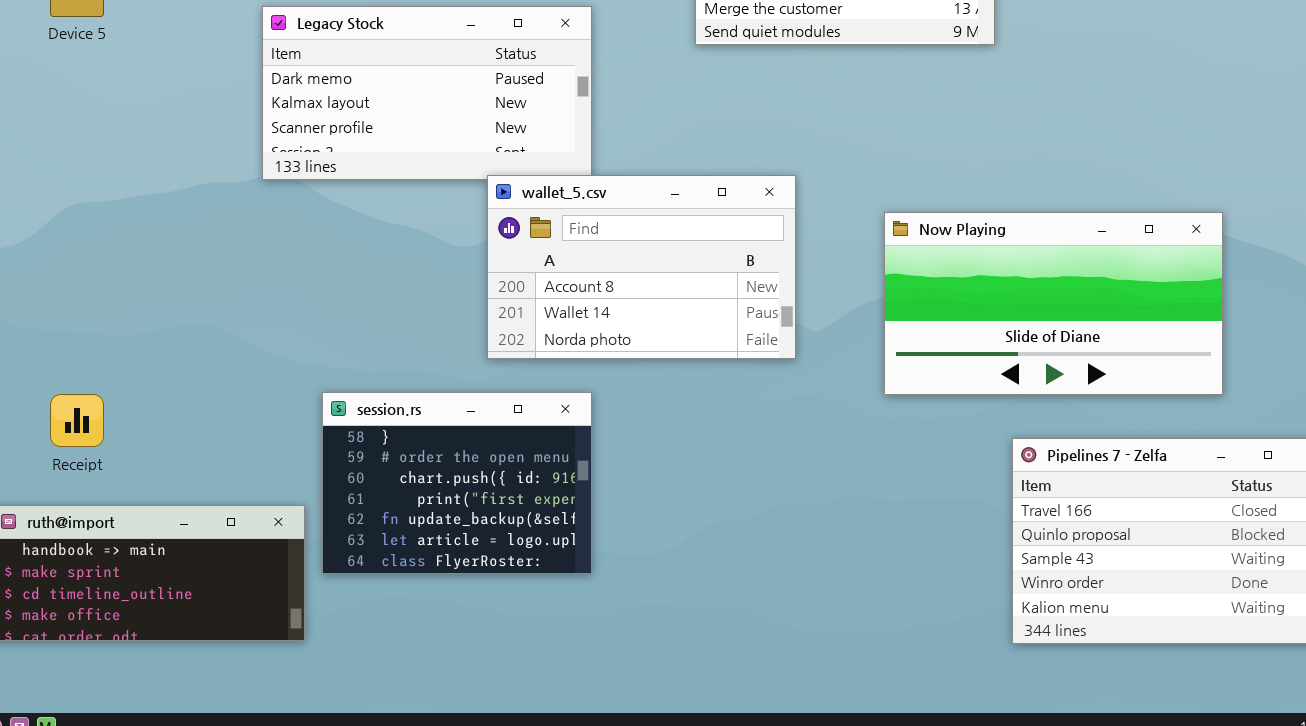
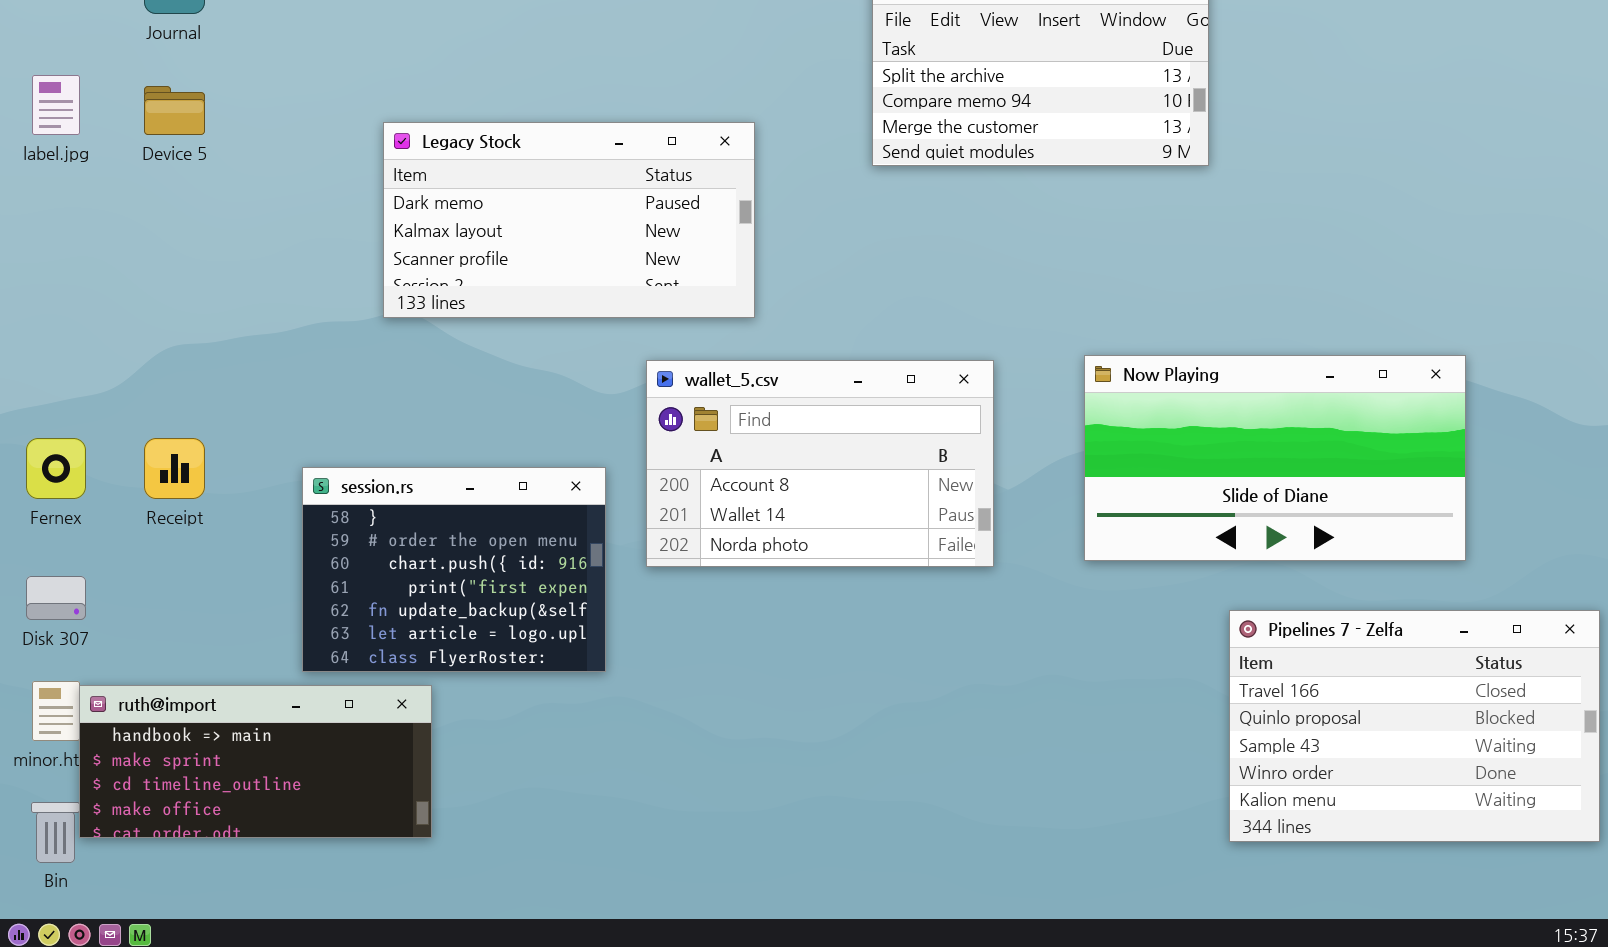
wallet_5.csv: [487,175,796,359] -> [646,360,994,567], moved
session.rs: [322,392,592,574] -> [302,467,606,672], moved
Receipt: [50,394,104,447] -> [144,438,205,499], moved

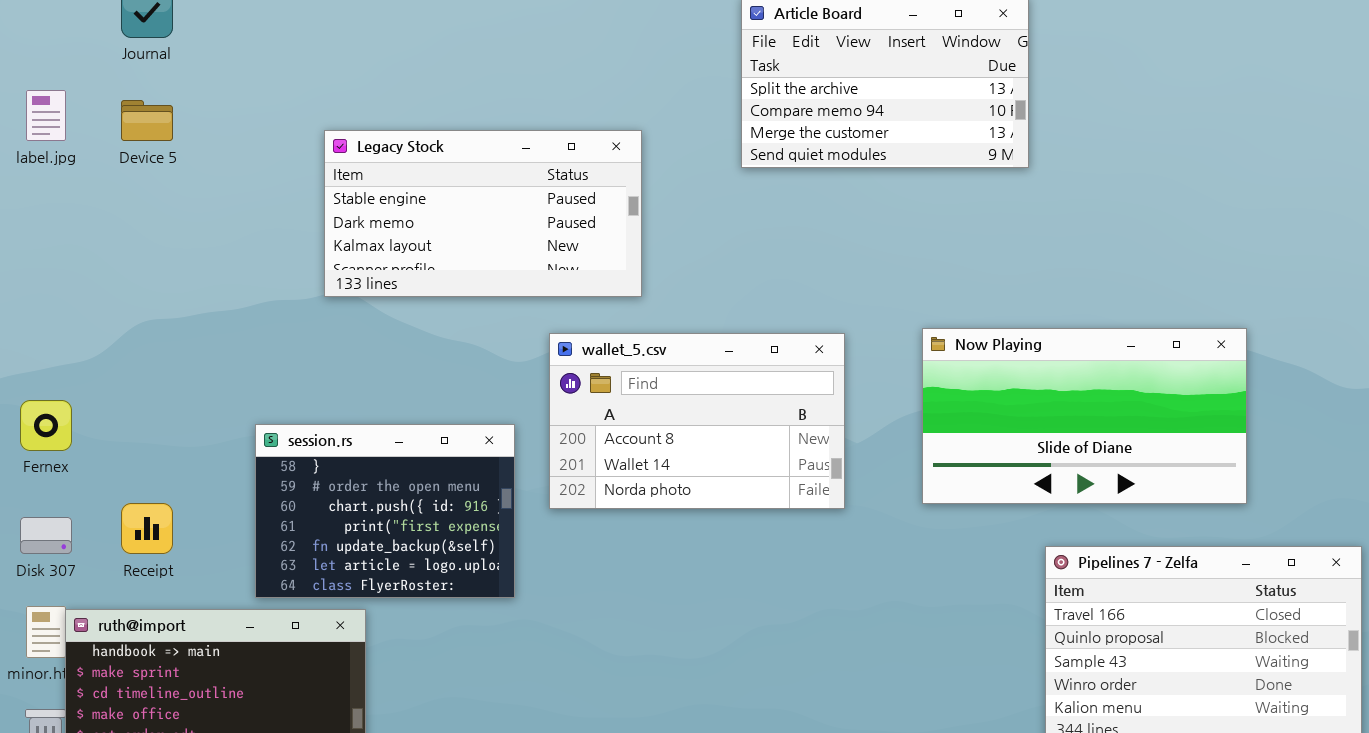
Legacy Stock: [383,122,755,318] -> [324,130,642,297], scrolled up 1 row
Receipt: [144,438,205,499] -> [121,503,173,554], moved

